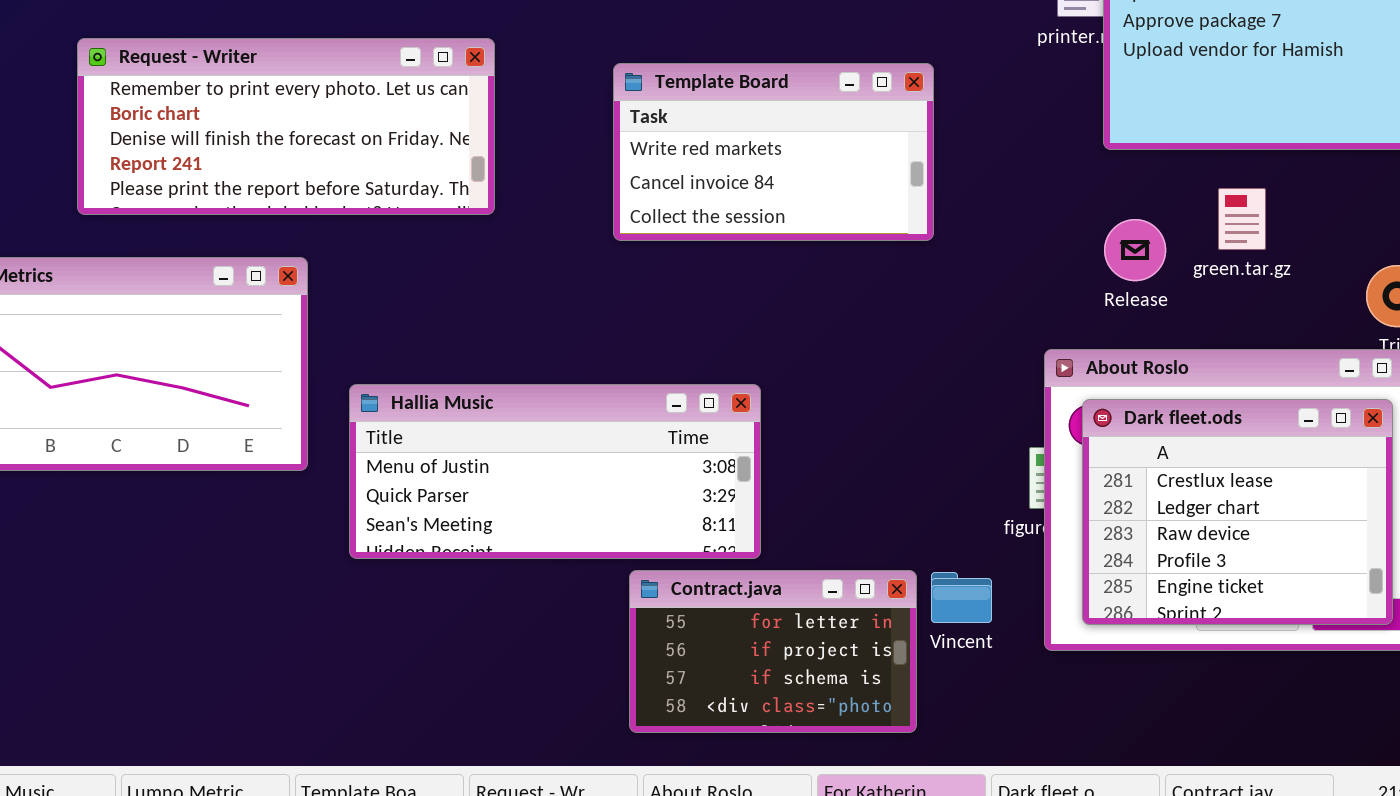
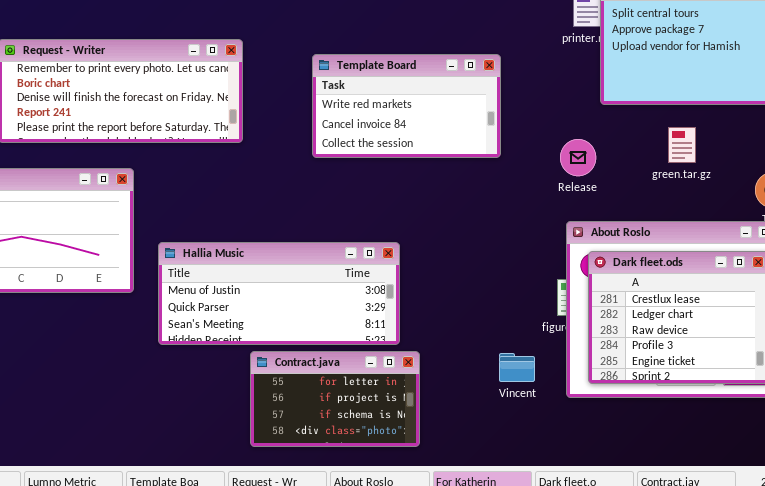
Release: [1104,219,1166,281] -> [560,139,596,176], moved
Contract.java: [629,570,917,733] -> [250,351,420,447], moved

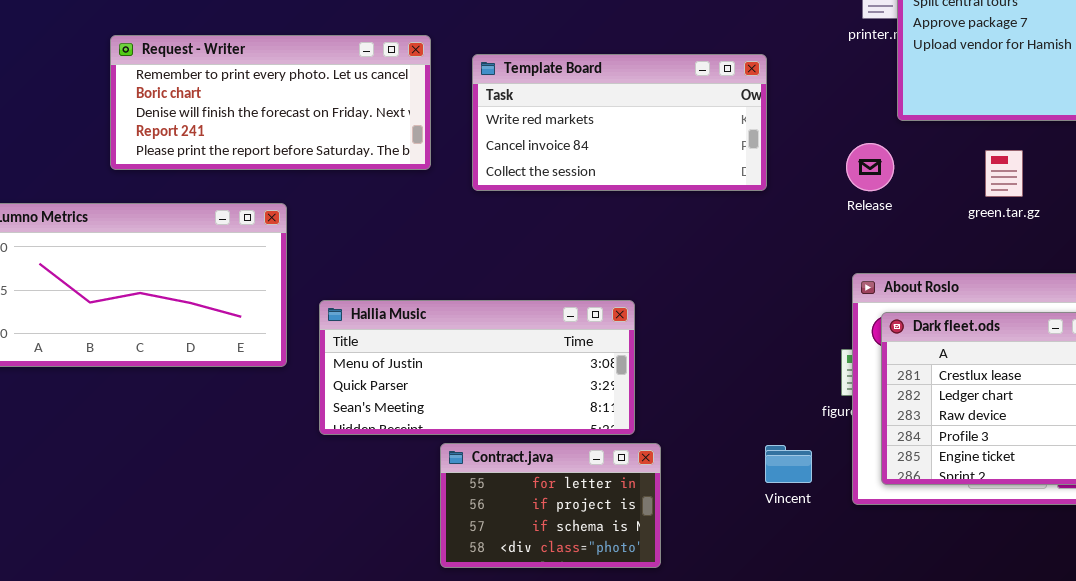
Template Board: [312,54,501,158] -> [472,54,767,191], resized
Release: [560,139,596,176] -> [846,143,894,191], moved

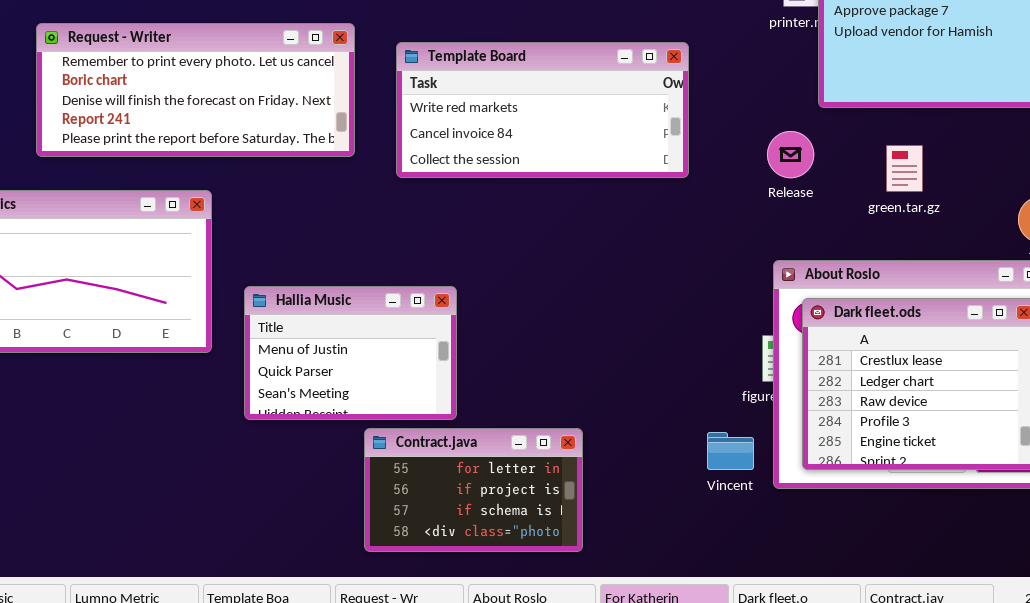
green.tar.gz: [985,150,1023,197] -> [886,145,923,192], moved
Hallia Music: [319,300,635,435] -> [244,286,457,420], resized
Vincent: [765,445,812,483] -> [707,432,754,470], moved

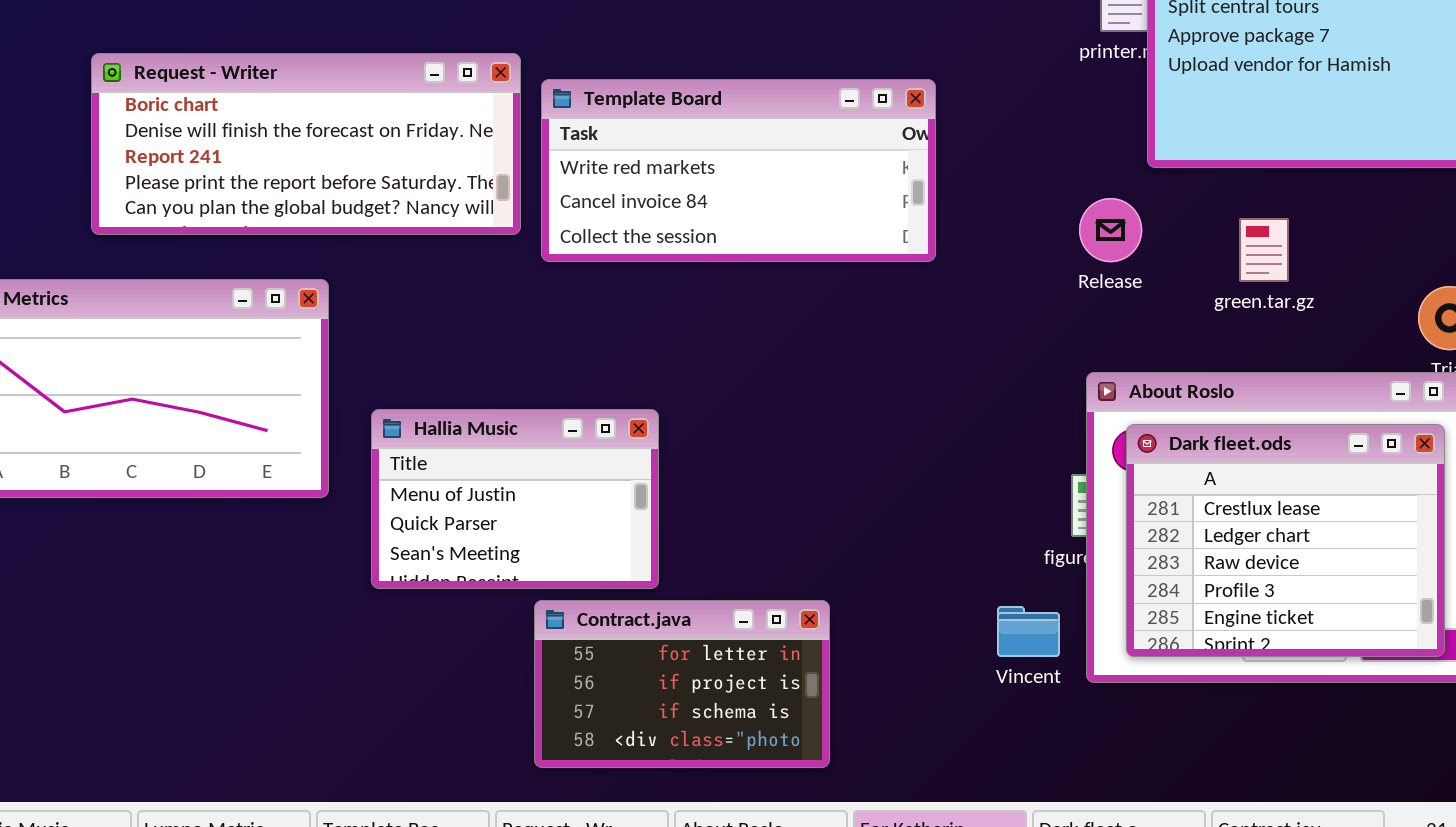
Request - Writer: [36,23,355,157] -> [91,53,521,235], scrolled down 1 row
Template Board: [396,42,689,178] -> [541,79,936,262], moved

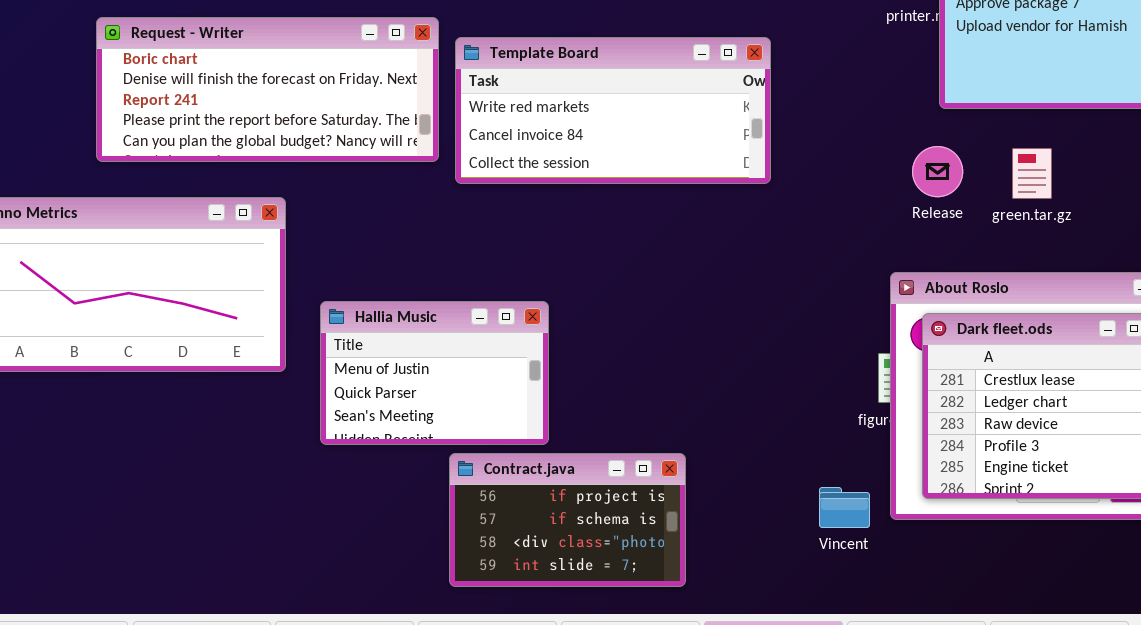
Release: [1079,198,1142,262] -> [912,146,963,197], moved
Contract.java: [534,600,830,768] -> [449,453,686,587], scrolled down 1 row
Vincent: [997,606,1060,657] -> [819,487,870,528], moved

